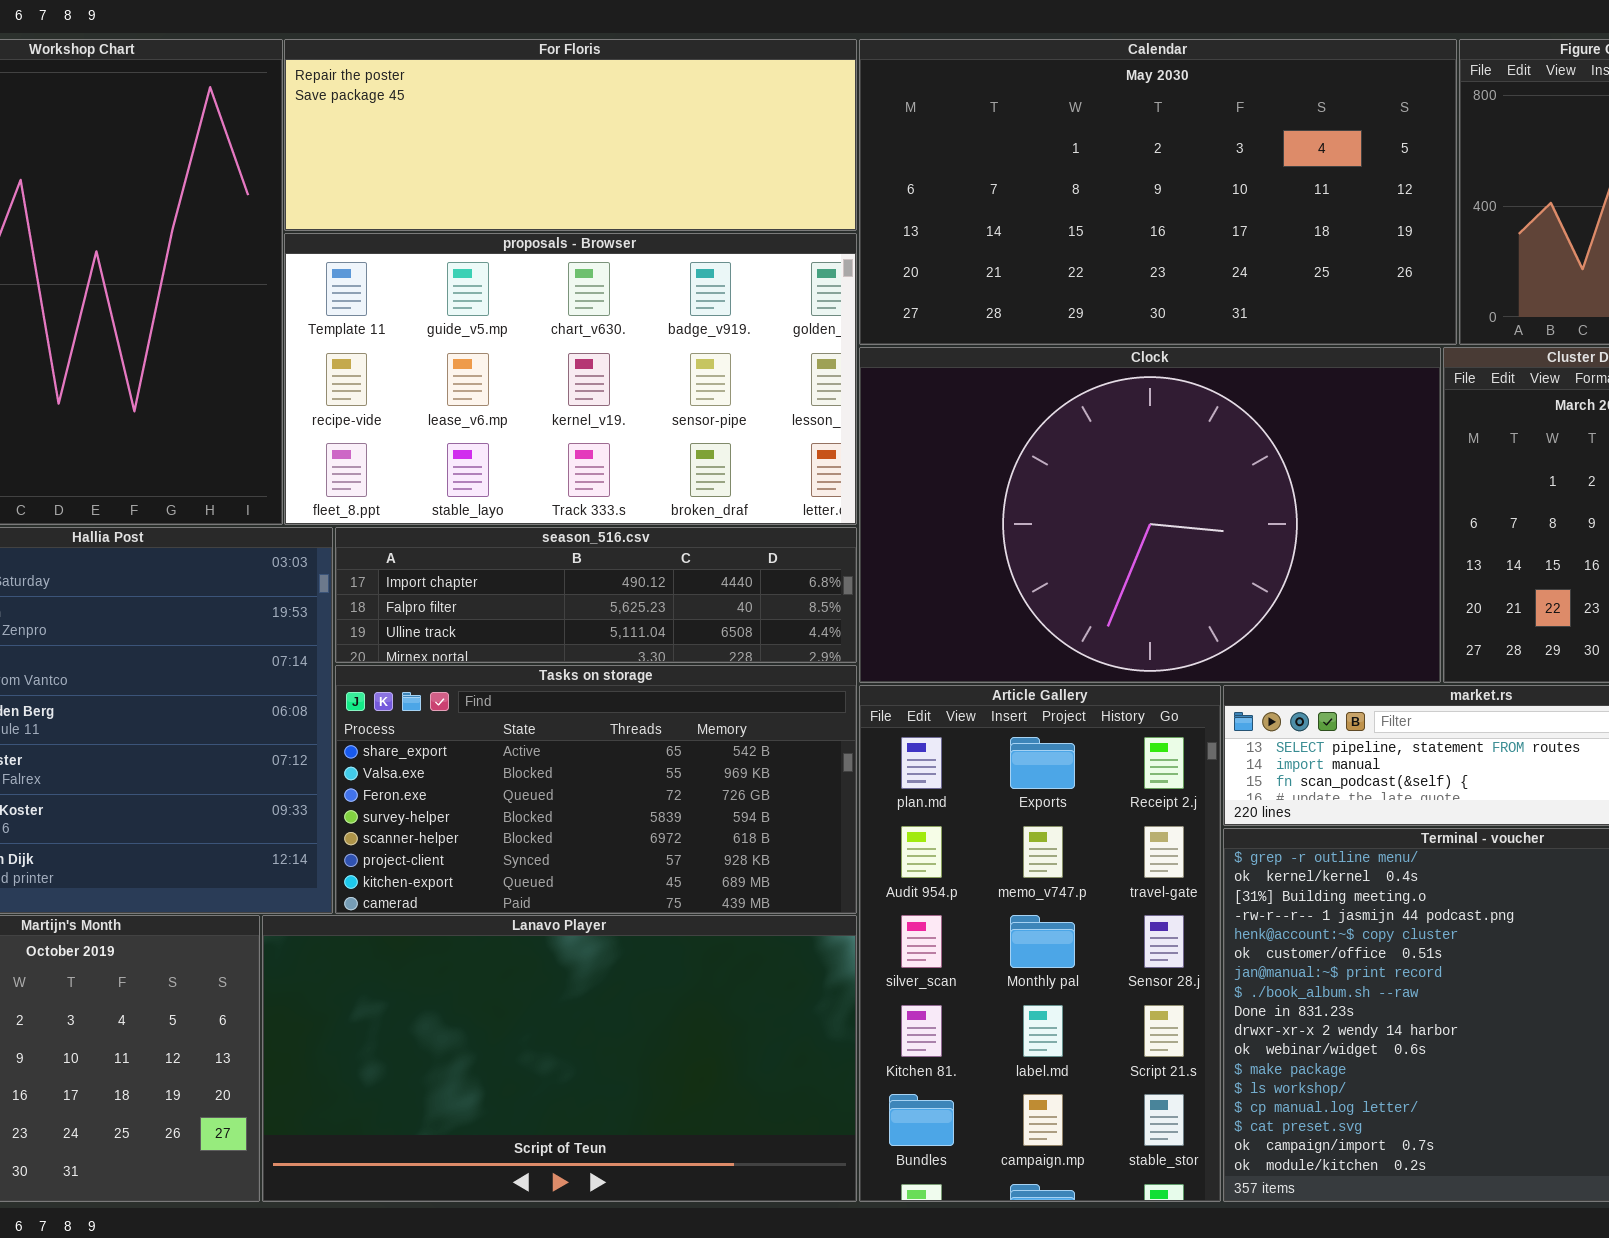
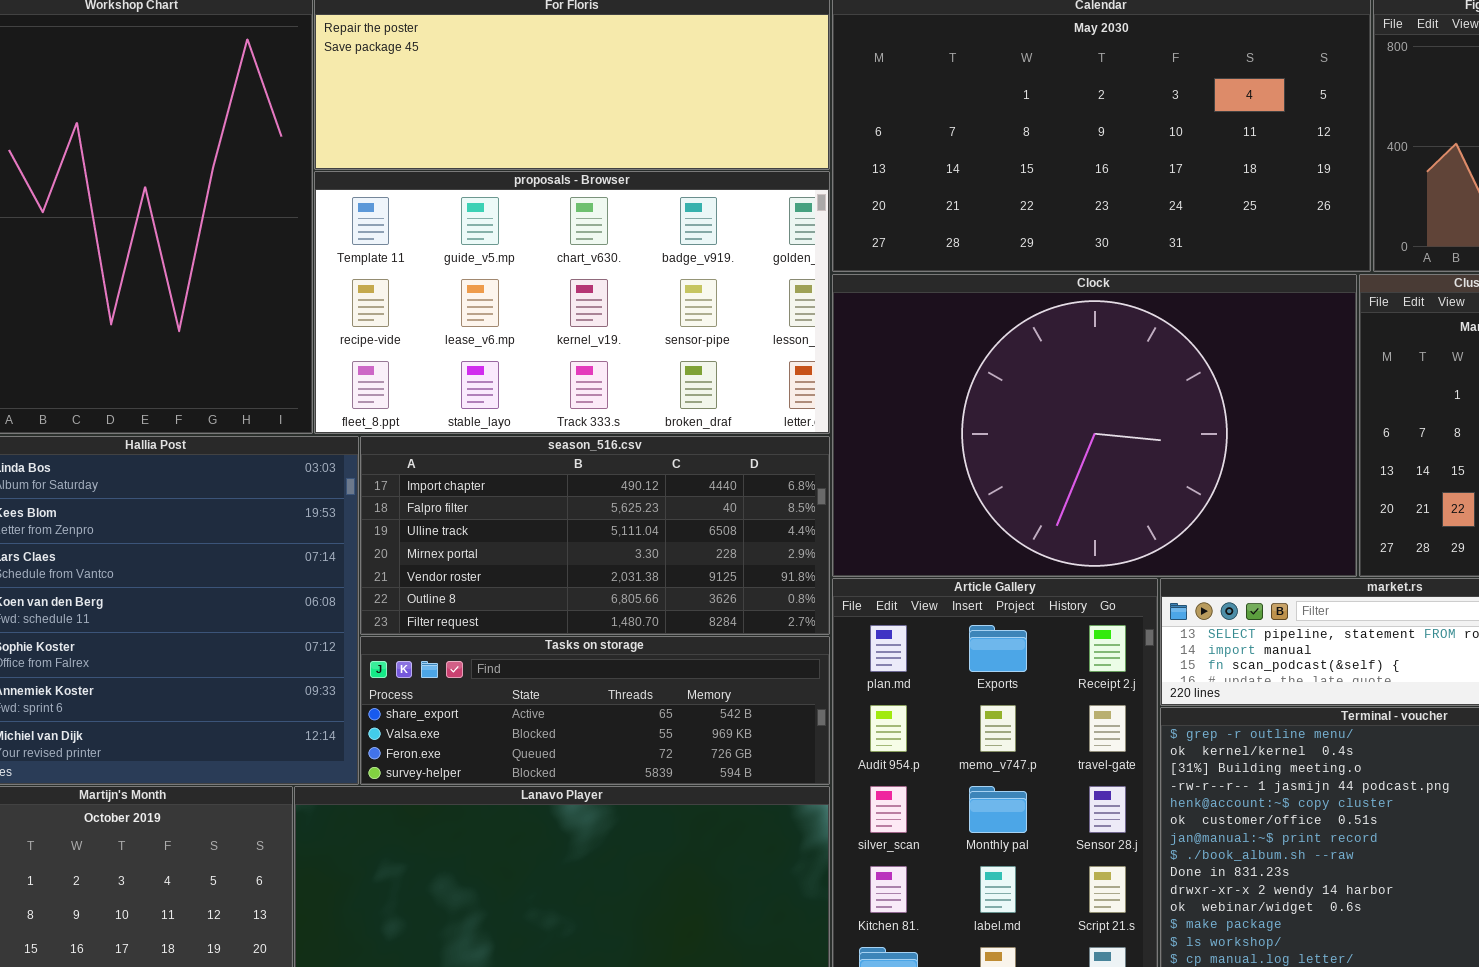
season_516.csv: [335,527,857,663] -> [360,436,830,635], resized
Tasks on storage: [335,665,857,914] -> [360,636,830,785], resized

